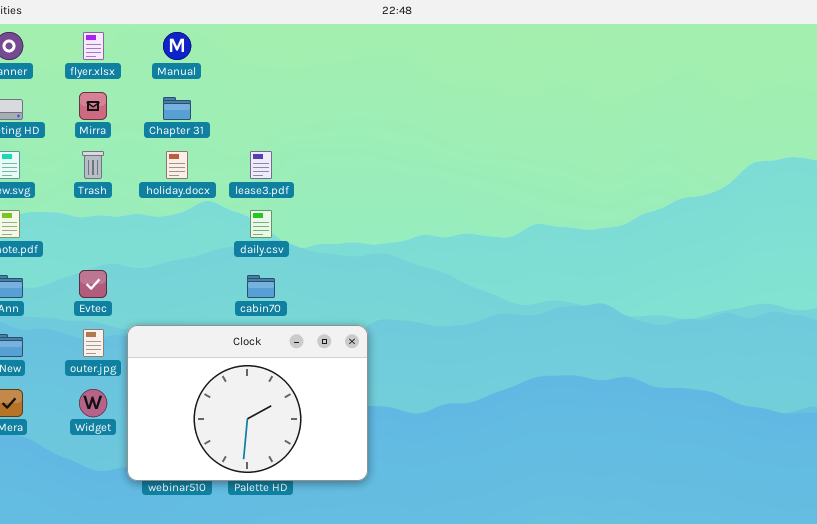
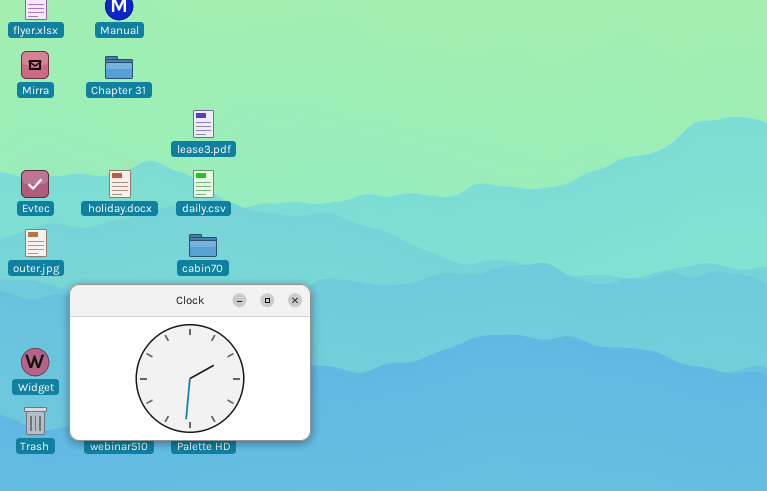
Trash: [82,151,104,179] -> [24,407,47,435], moved
holiday.docx: [166,151,188,179] -> [109,170,131,198], moved
Evtec: [79,270,107,298] -> [21,170,49,198], moved
outer.jpg: [83,329,104,357] -> [25,229,47,257], moved

